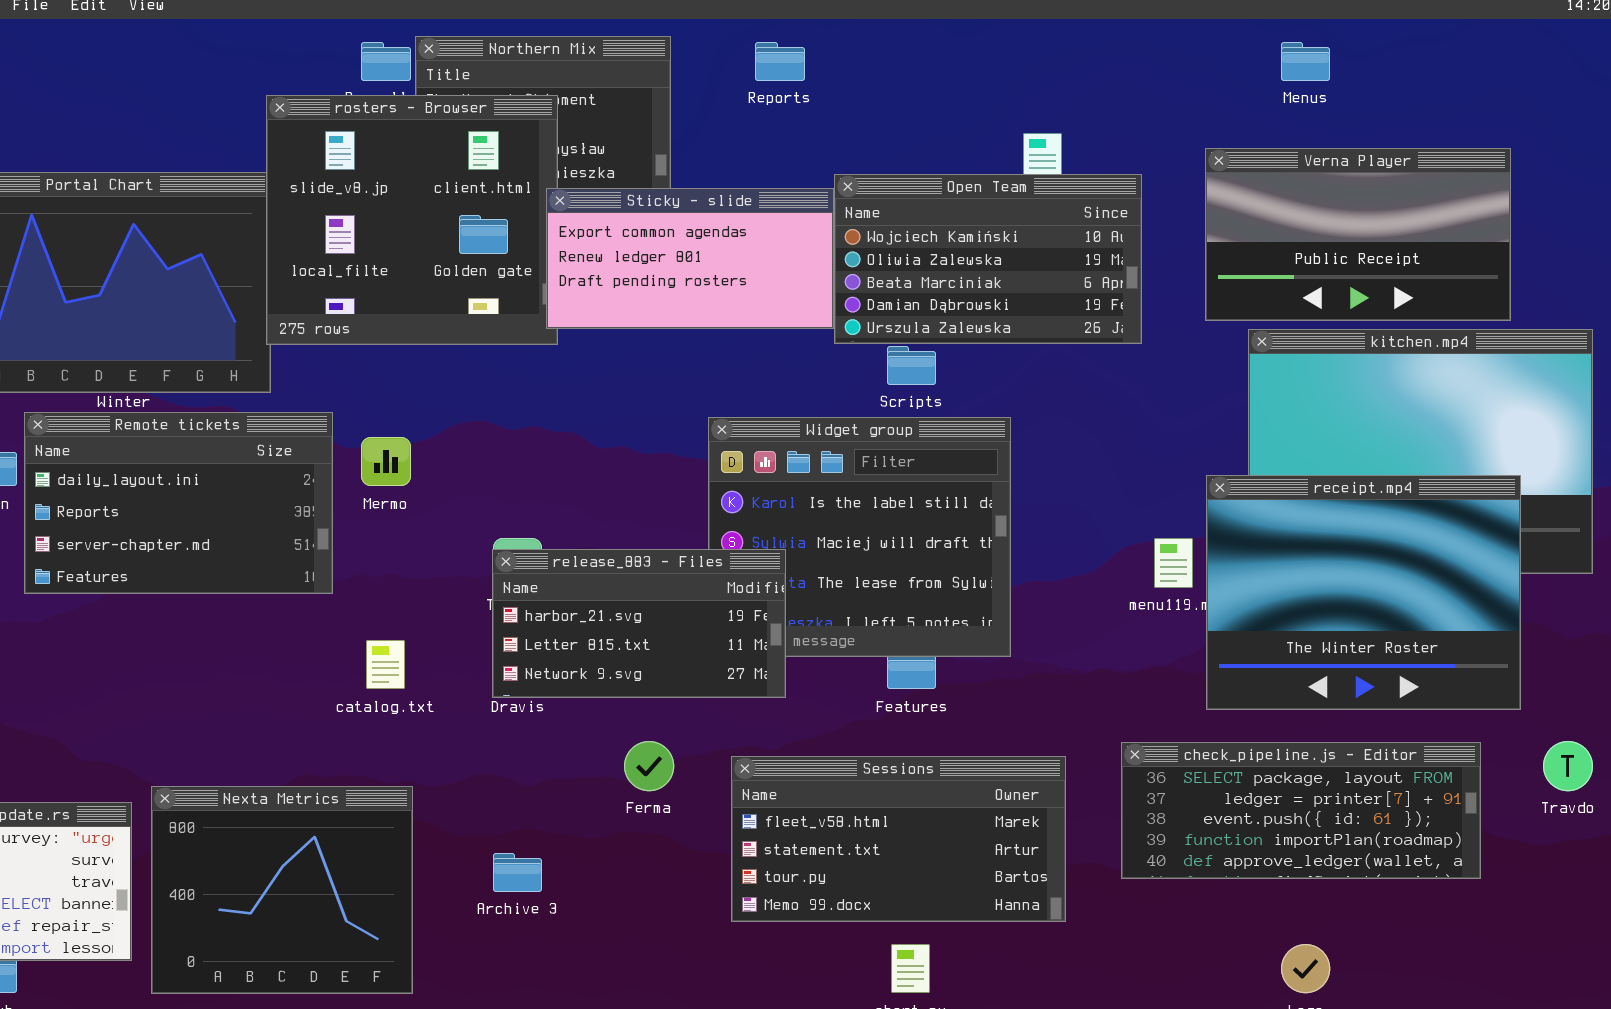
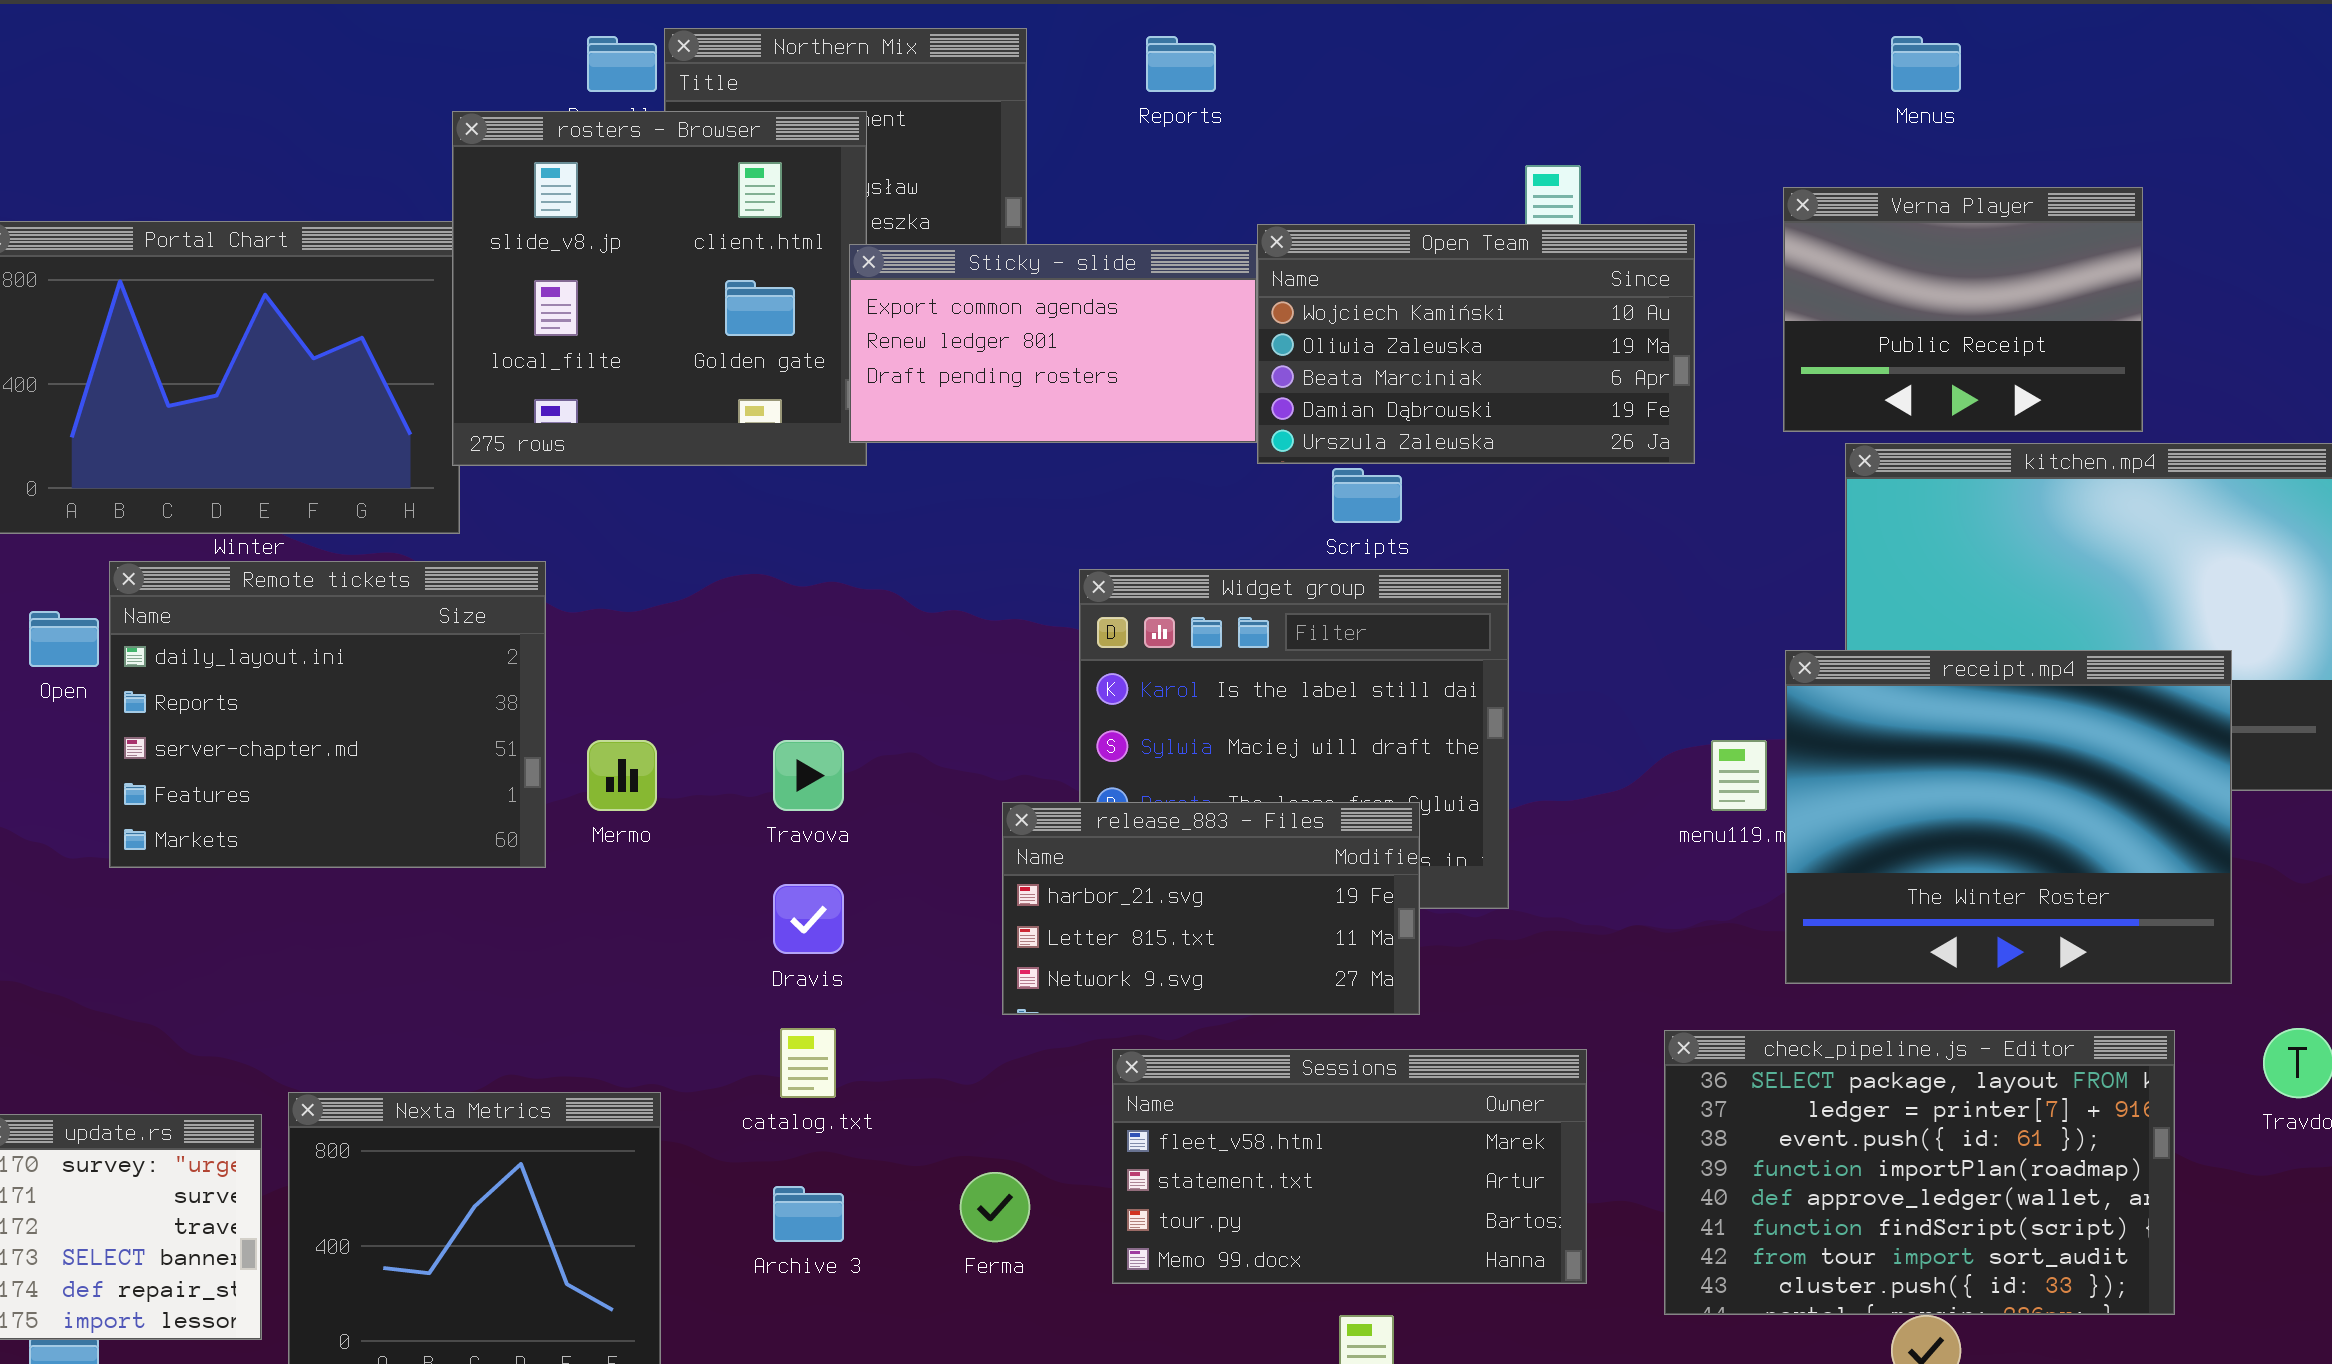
Verna Player: [1205,148,1511,321] -> [1783,187,2143,432], resized
Remote tickets: [24,412,333,594] -> [109,561,546,868], resized
Mermo: [361,437,411,486] -> [587,740,657,811], moved
release_883 - Files: [492,549,786,698] -> [1002,802,1420,1015], moved
catalog.txt: [366,640,405,689] -> [780,1028,836,1098], moved
Ferma: [624,741,674,791] -> [960,1172,1030,1242], moved
check_pipeline.js - Editor: [1121,742,1481,879] -> [1664,1030,2175,1315], resized

